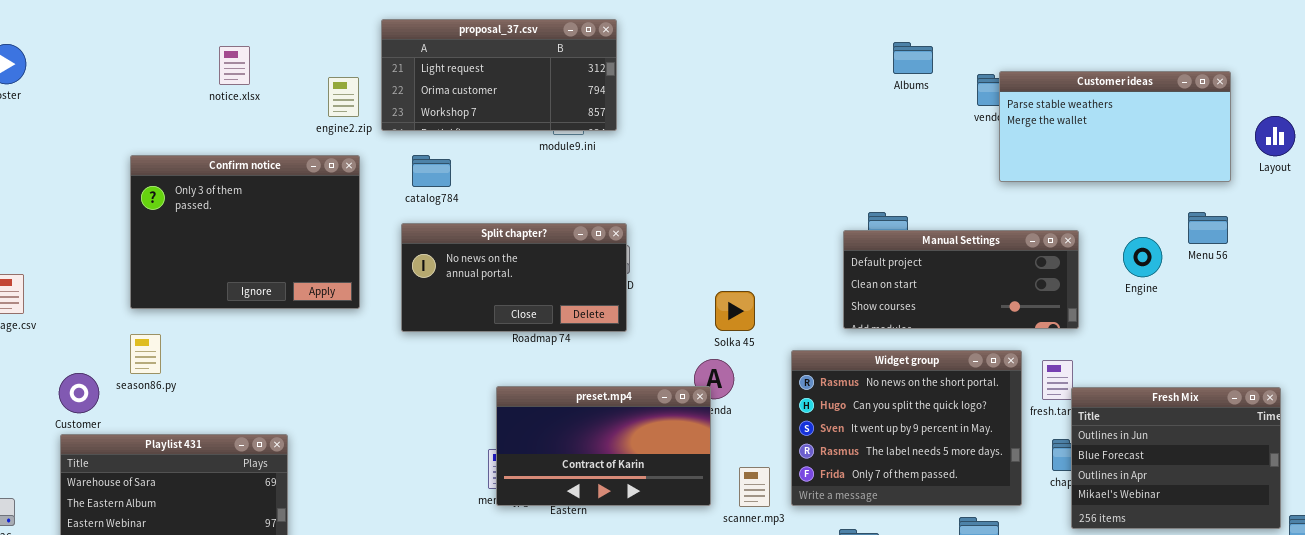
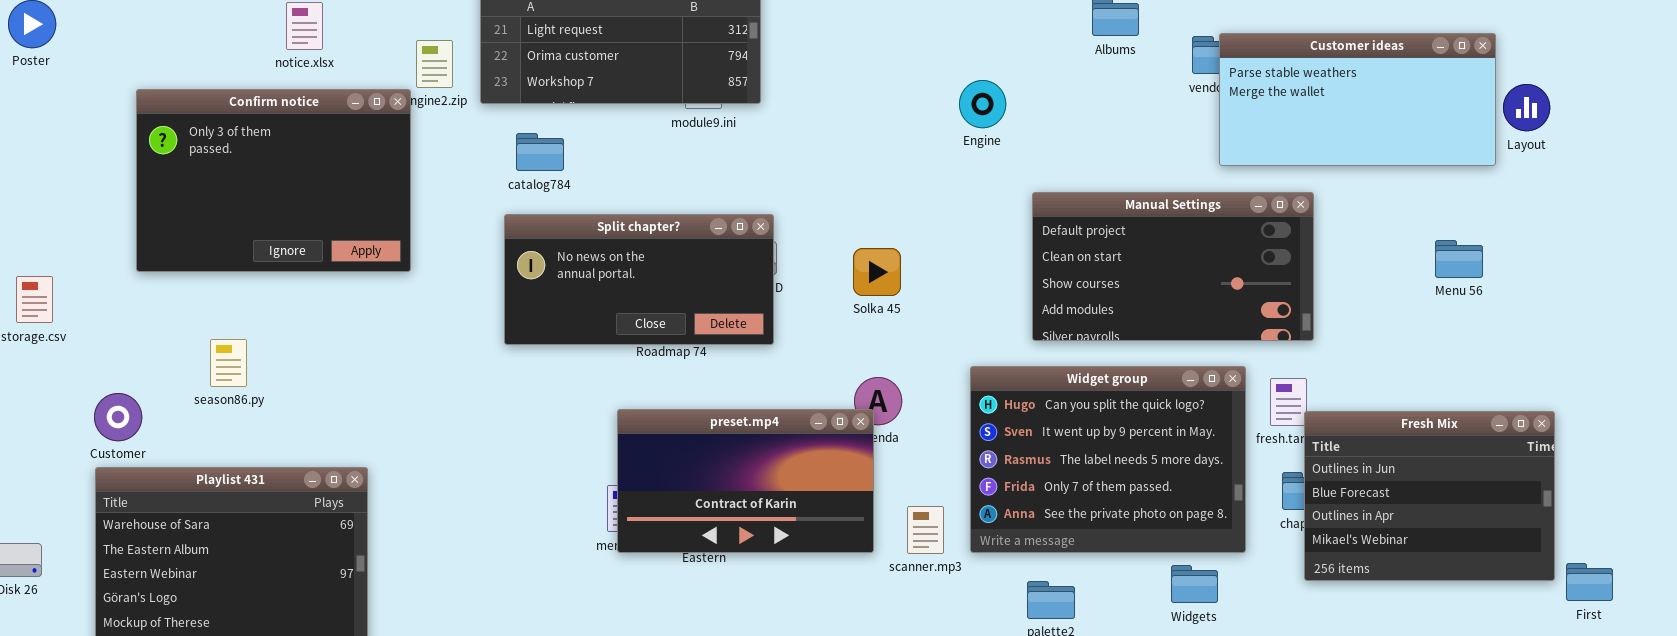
Layout: [1255,116,1295,156] -> [1503,84,1550,131], moved
Confirm notice: [130,155,360,309] -> [136,89,411,272], moved
Menu 56: [1188,212,1228,244] -> [1435,240,1483,278], moved
Manual Settings: [843,230,1079,329] -> [1032,192,1314,341], resized
Engine: [1123,237,1162,277] -> [959,80,1006,128], moved
Solka 45: [715,291,755,331] -> [853,248,901,296], moved
season86.py: [130,334,161,374] -> [210,339,247,387], moved
Widget group: [791,350,1022,506] -> [970,366,1246,553], scrolled down 1 row

